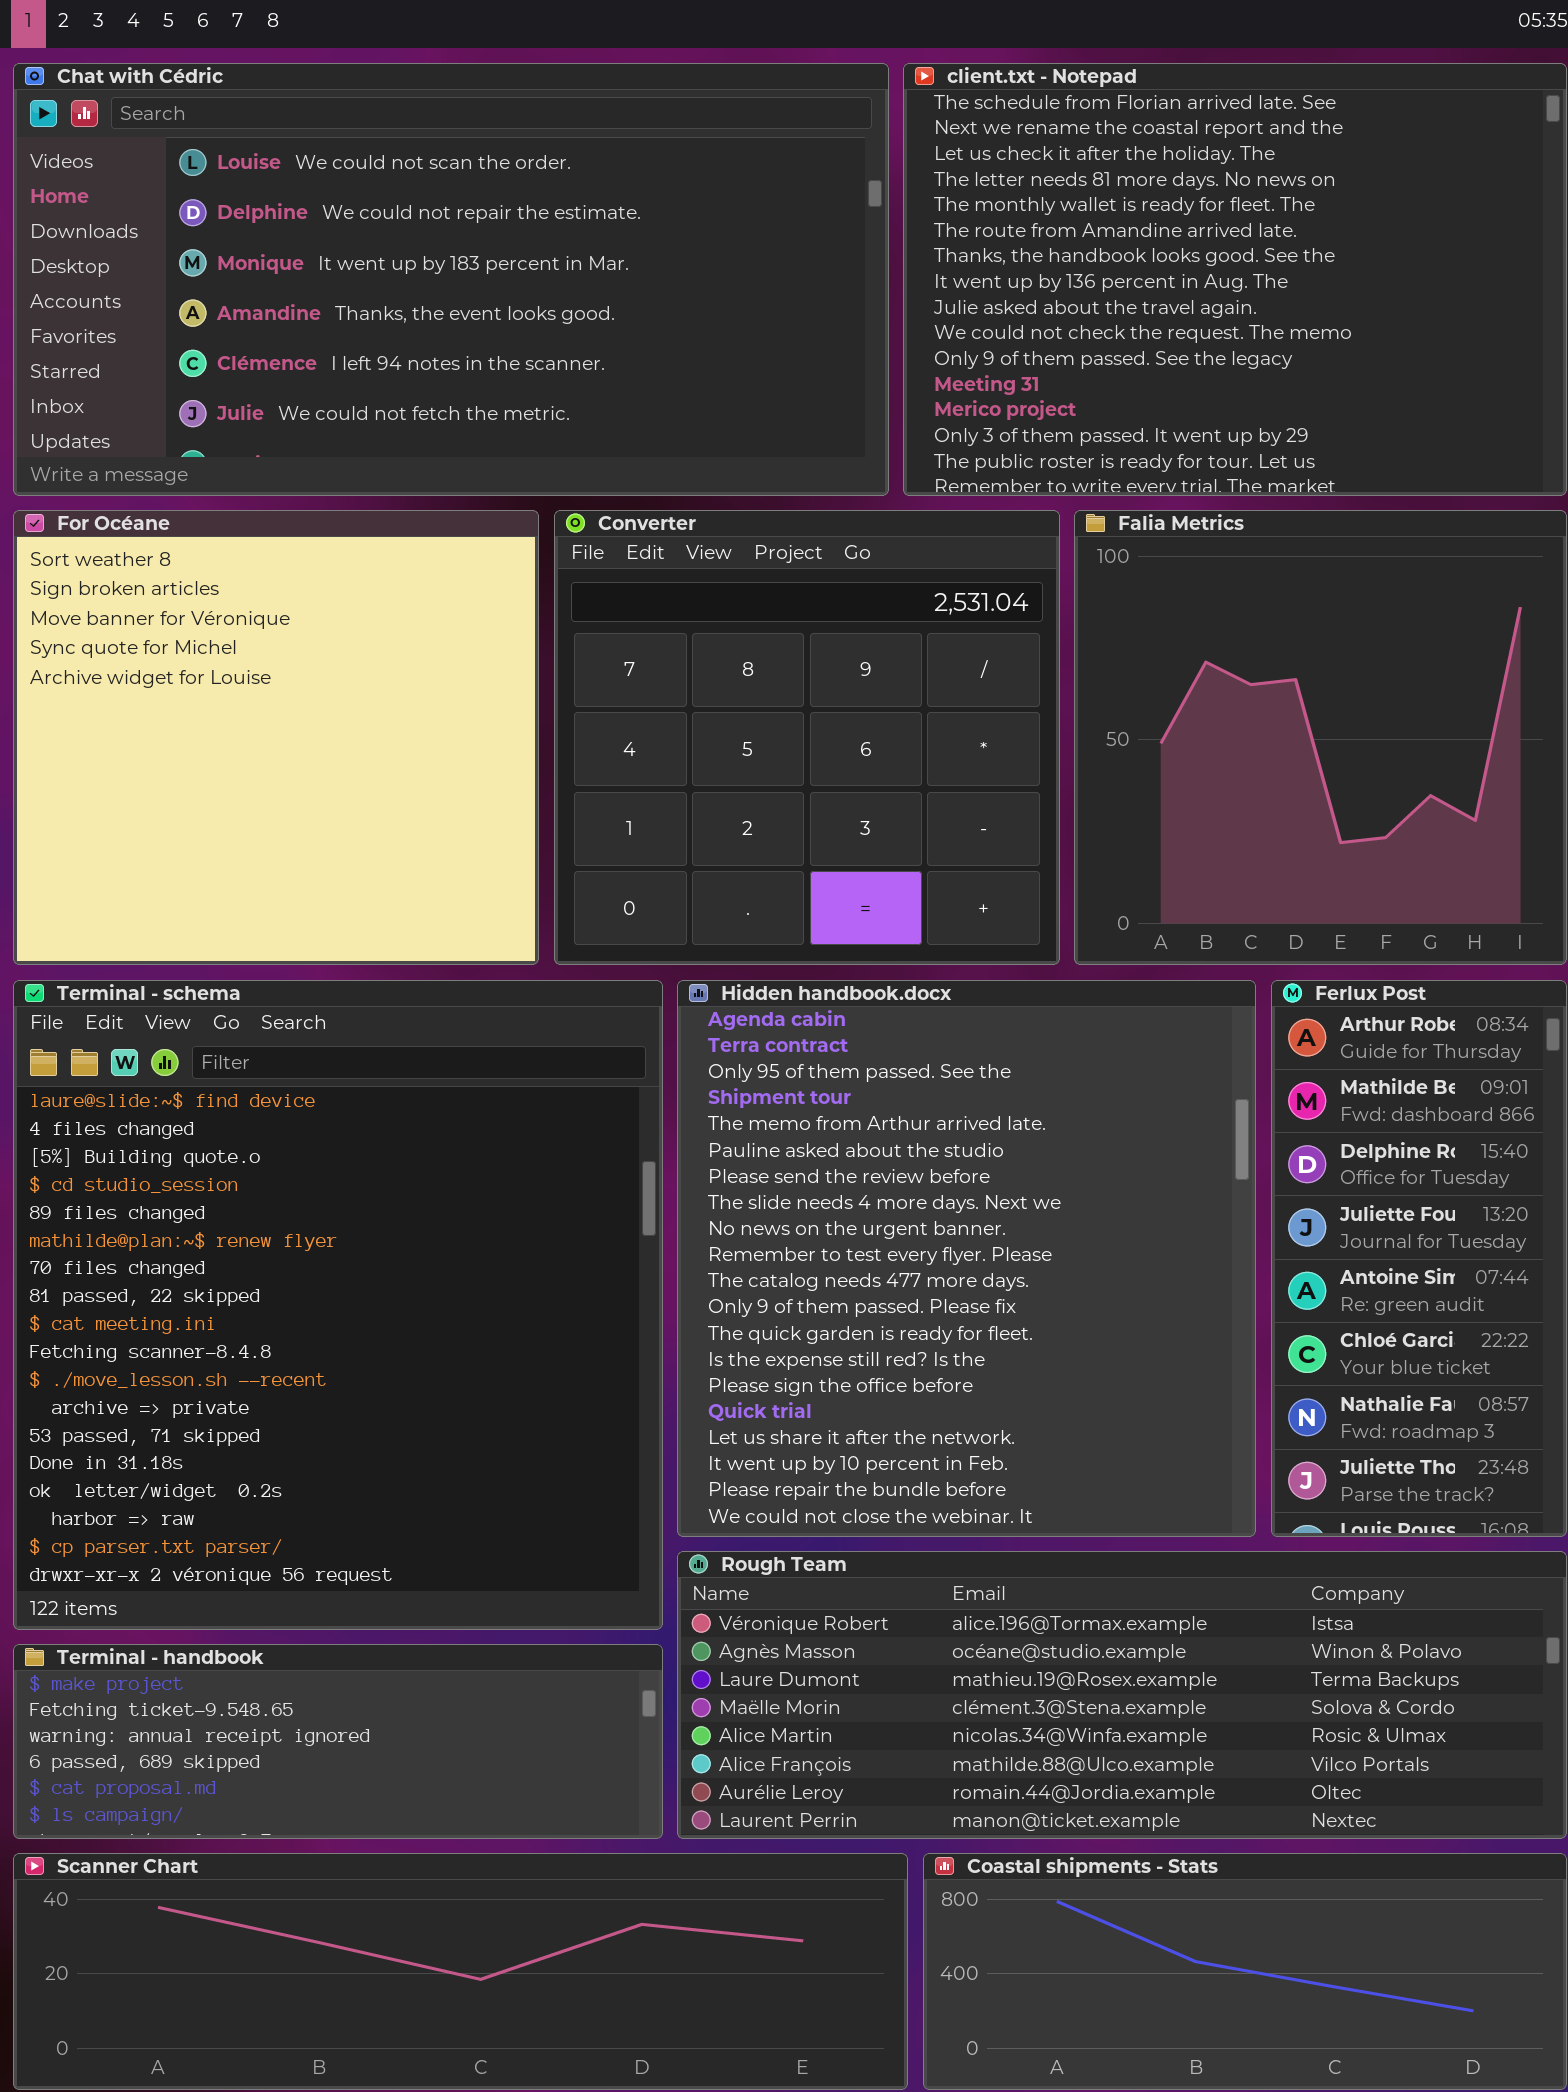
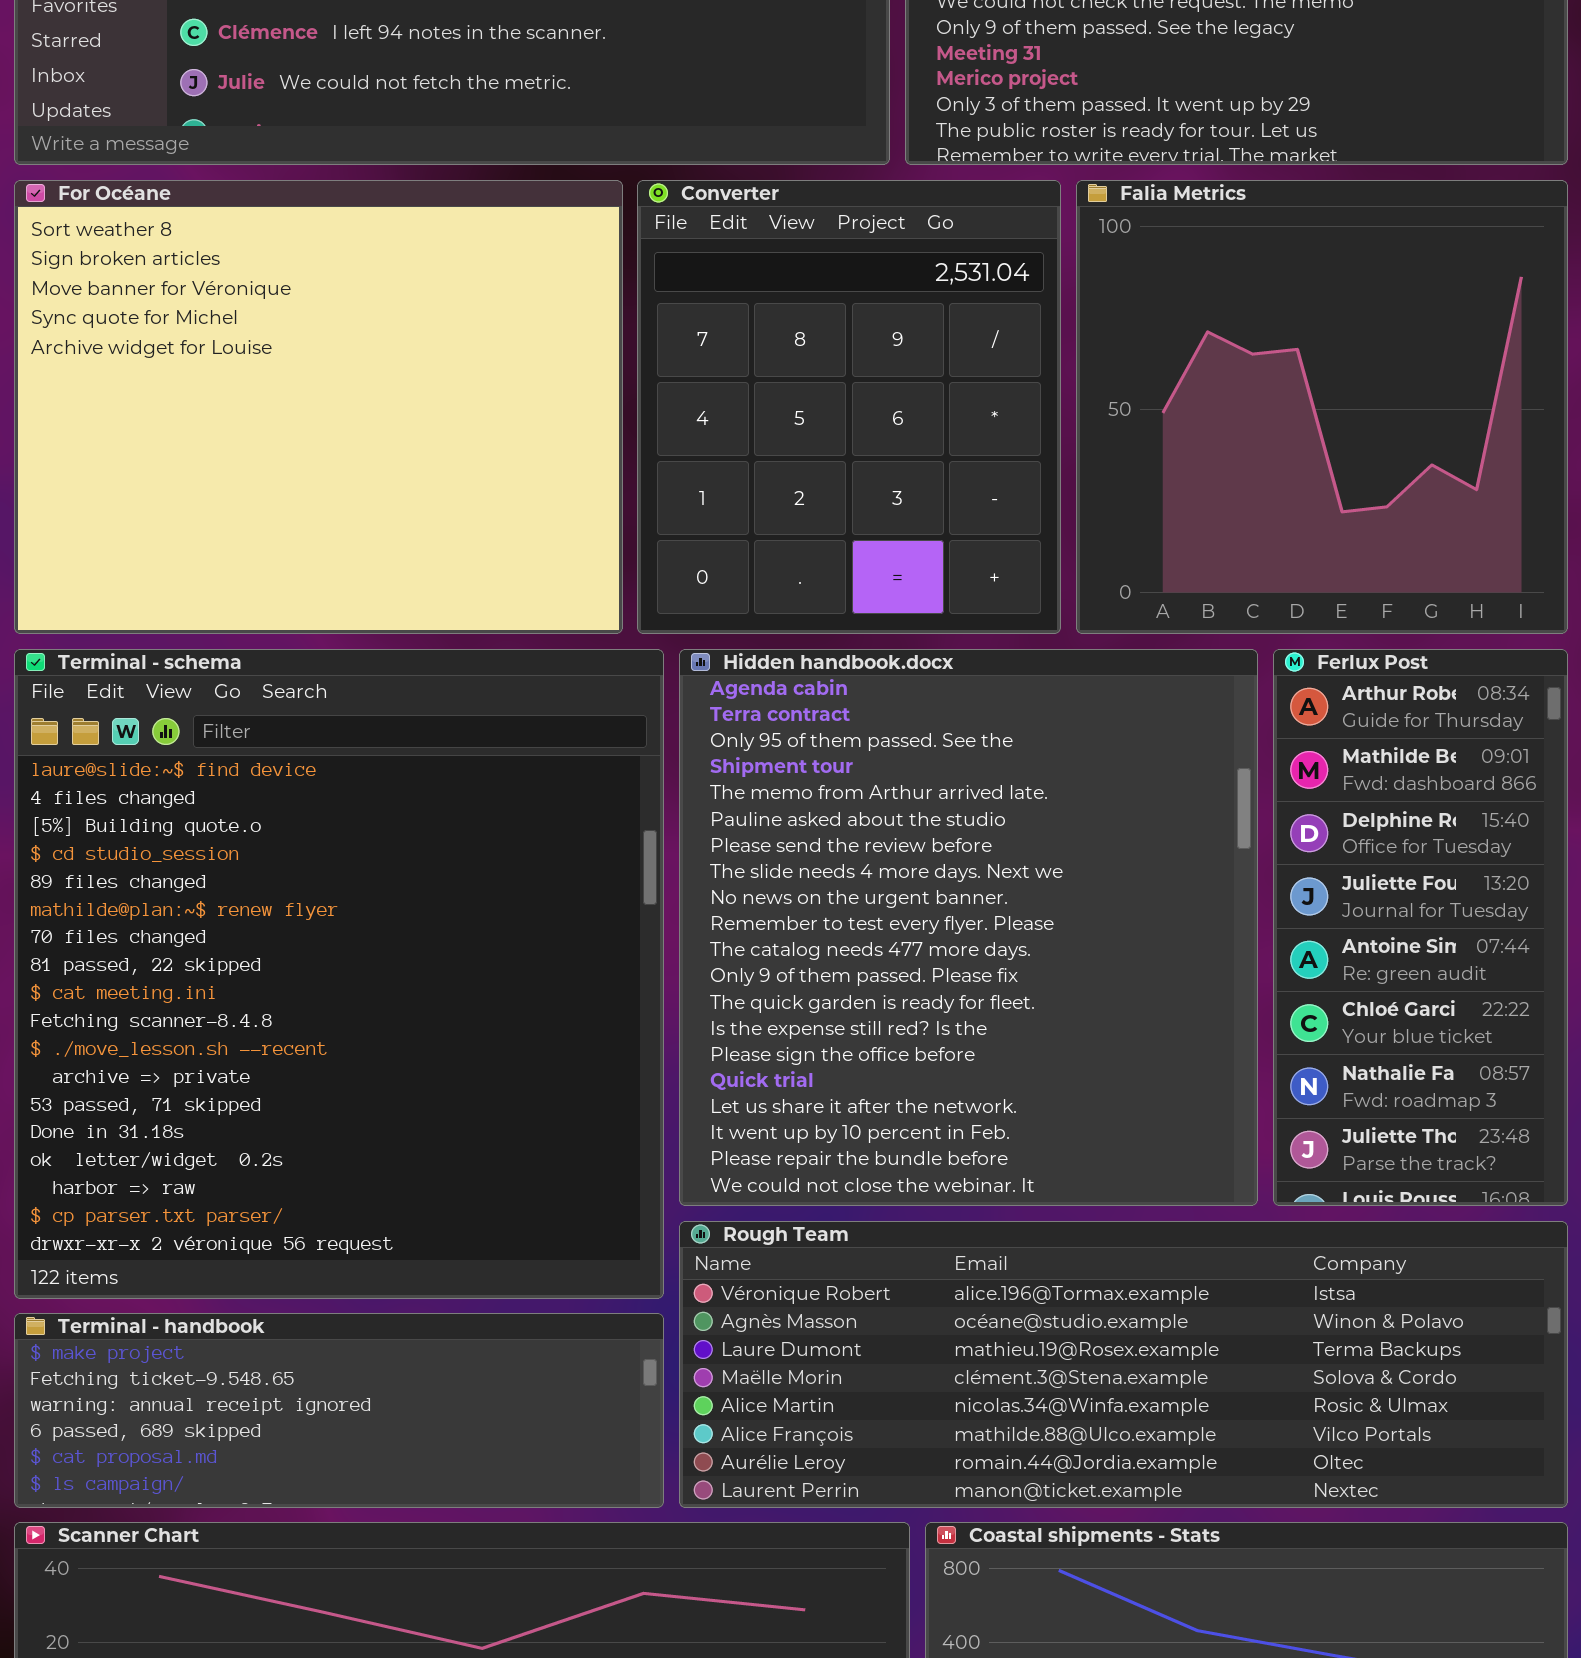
For Océane: [13,510,539,965] -> [14,180,623,634], resized
Converter: [554,510,1060,965] -> [637,180,1061,634], resized

